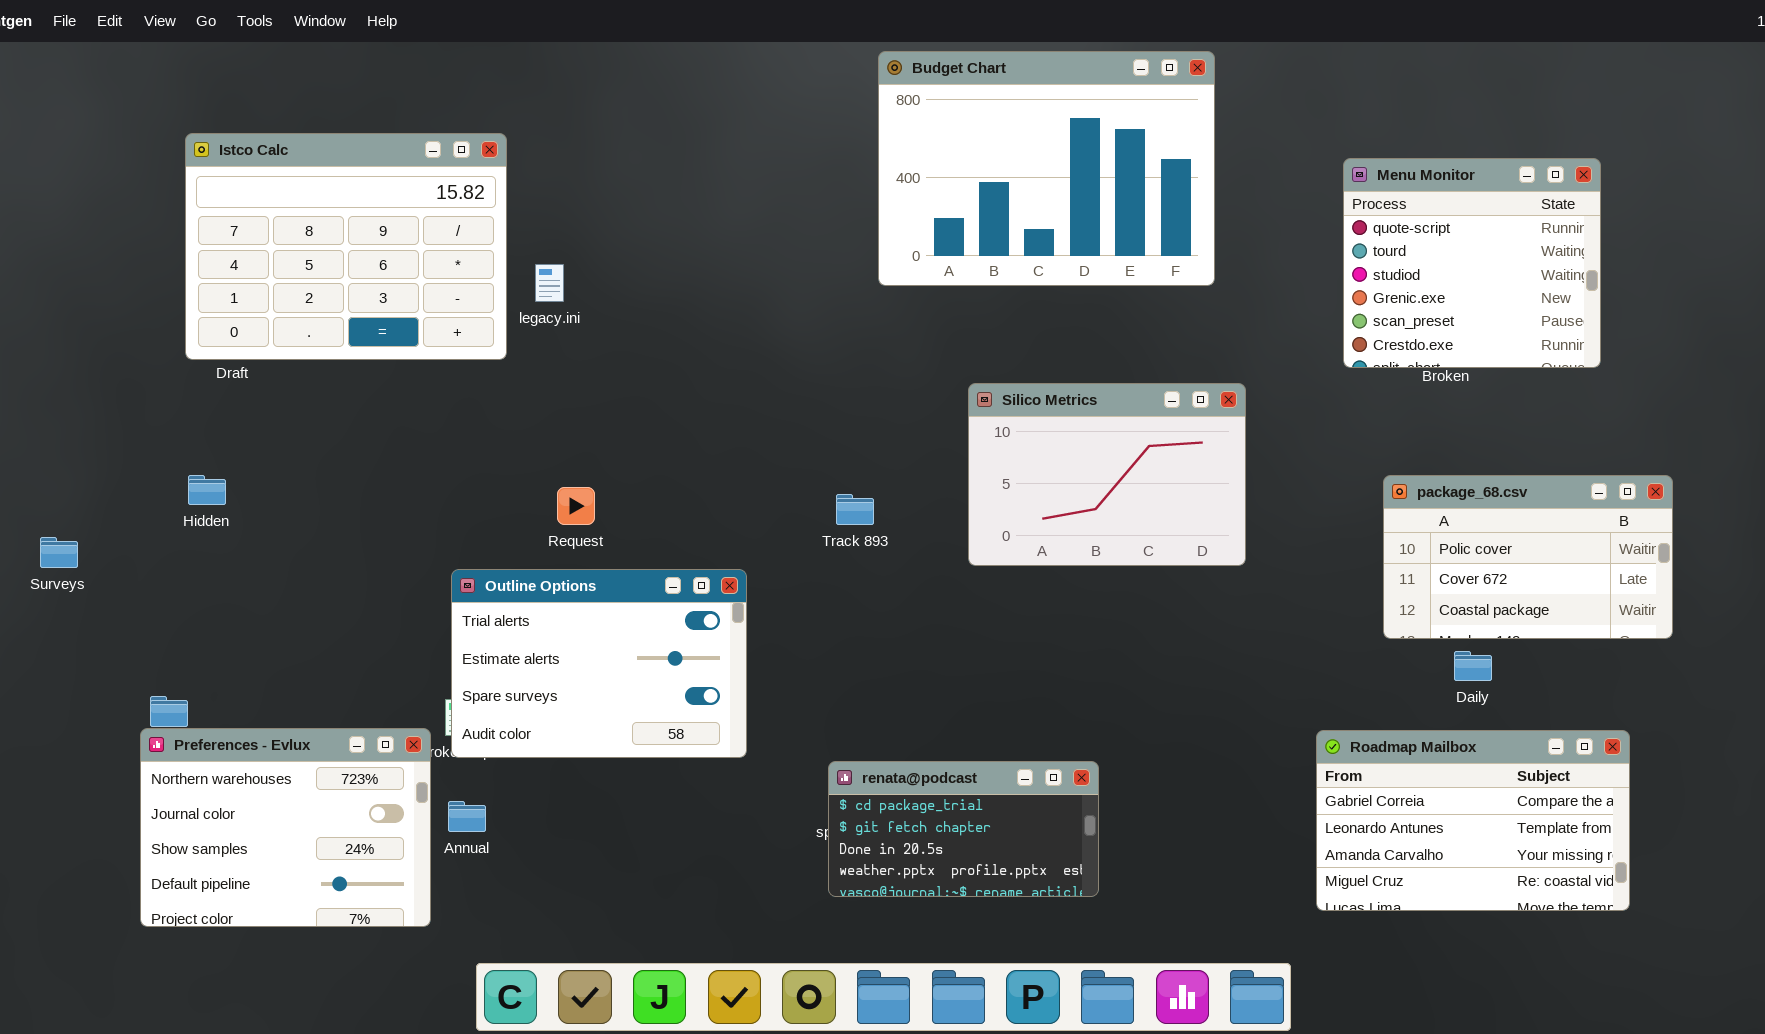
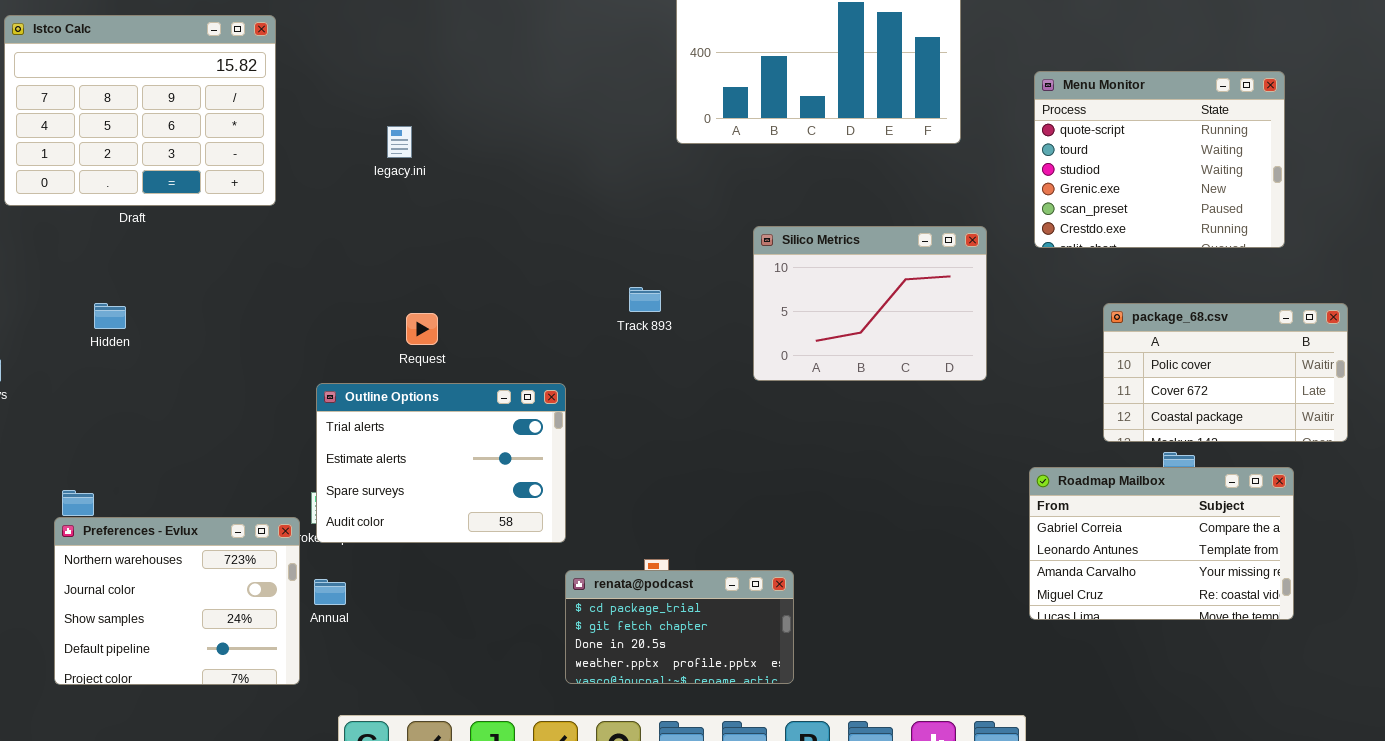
Istco Calc: [185,133,507,360] -> [4,15,276,206], moved
Menu Monitor: [1343,158,1601,368] -> [1034,71,1285,248], moved, resized
Track 893: [836,494,874,525] -> [629,287,661,312], moved
Roadmap Mailbox: [1316,730,1630,911] -> [1029,467,1294,620], moved
renata@podcast: [828,761,1099,897] -> [565,570,794,684], moved

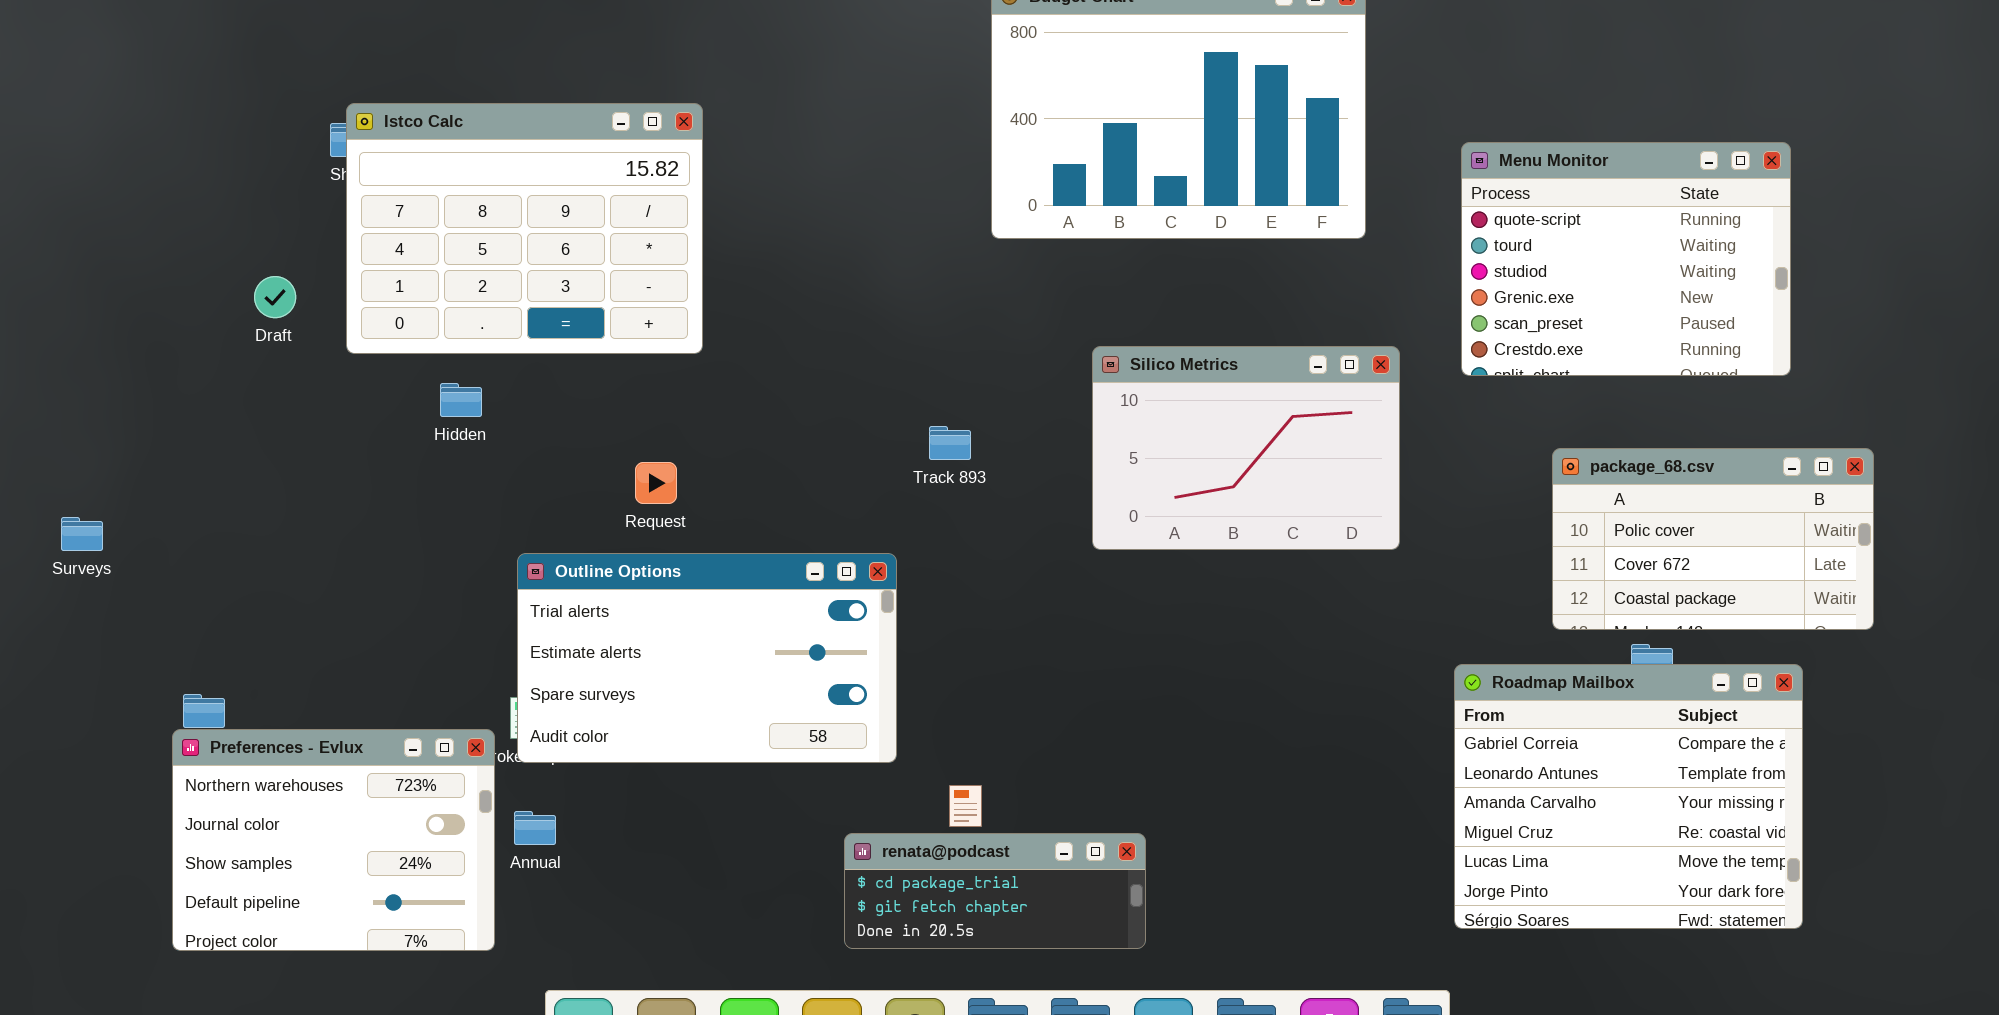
Istco Calc: [4,15,276,206] -> [346,103,703,354], moved
Hidden: [94,303,126,329] -> [440,383,482,417], moved
Outline Options: [316,383,566,543] -> [517,553,897,763], resized
Roadmap Mailbox: [1029,467,1294,620] -> [1454,664,1803,929], resized
renata@podcast: [565,570,794,684] -> [844,833,1146,949], resized

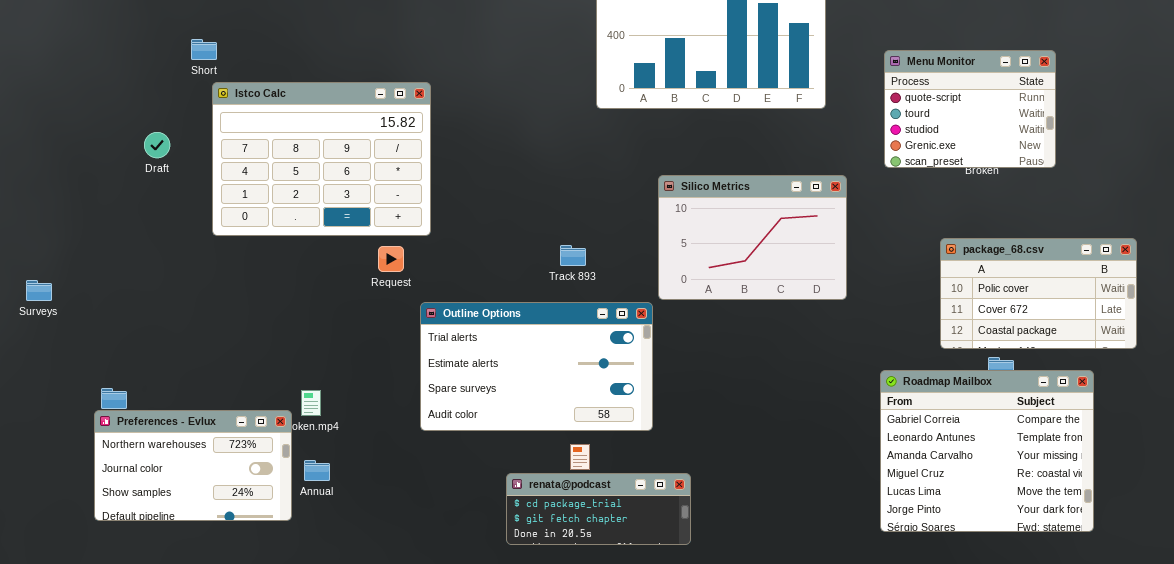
Istco Calc: [346,103,703,354] -> [212,82,431,236], moved
Menu Monitor: [1461,142,1791,376] -> [884,50,1056,168], resized
Track 893: [929,426,971,460] -> [560,245,586,266], moved
Outline Options: [517,553,897,763] -> [420,302,653,431], moved
Preferences - Evlux: [172,729,495,951] -> [94,410,292,521], resized

